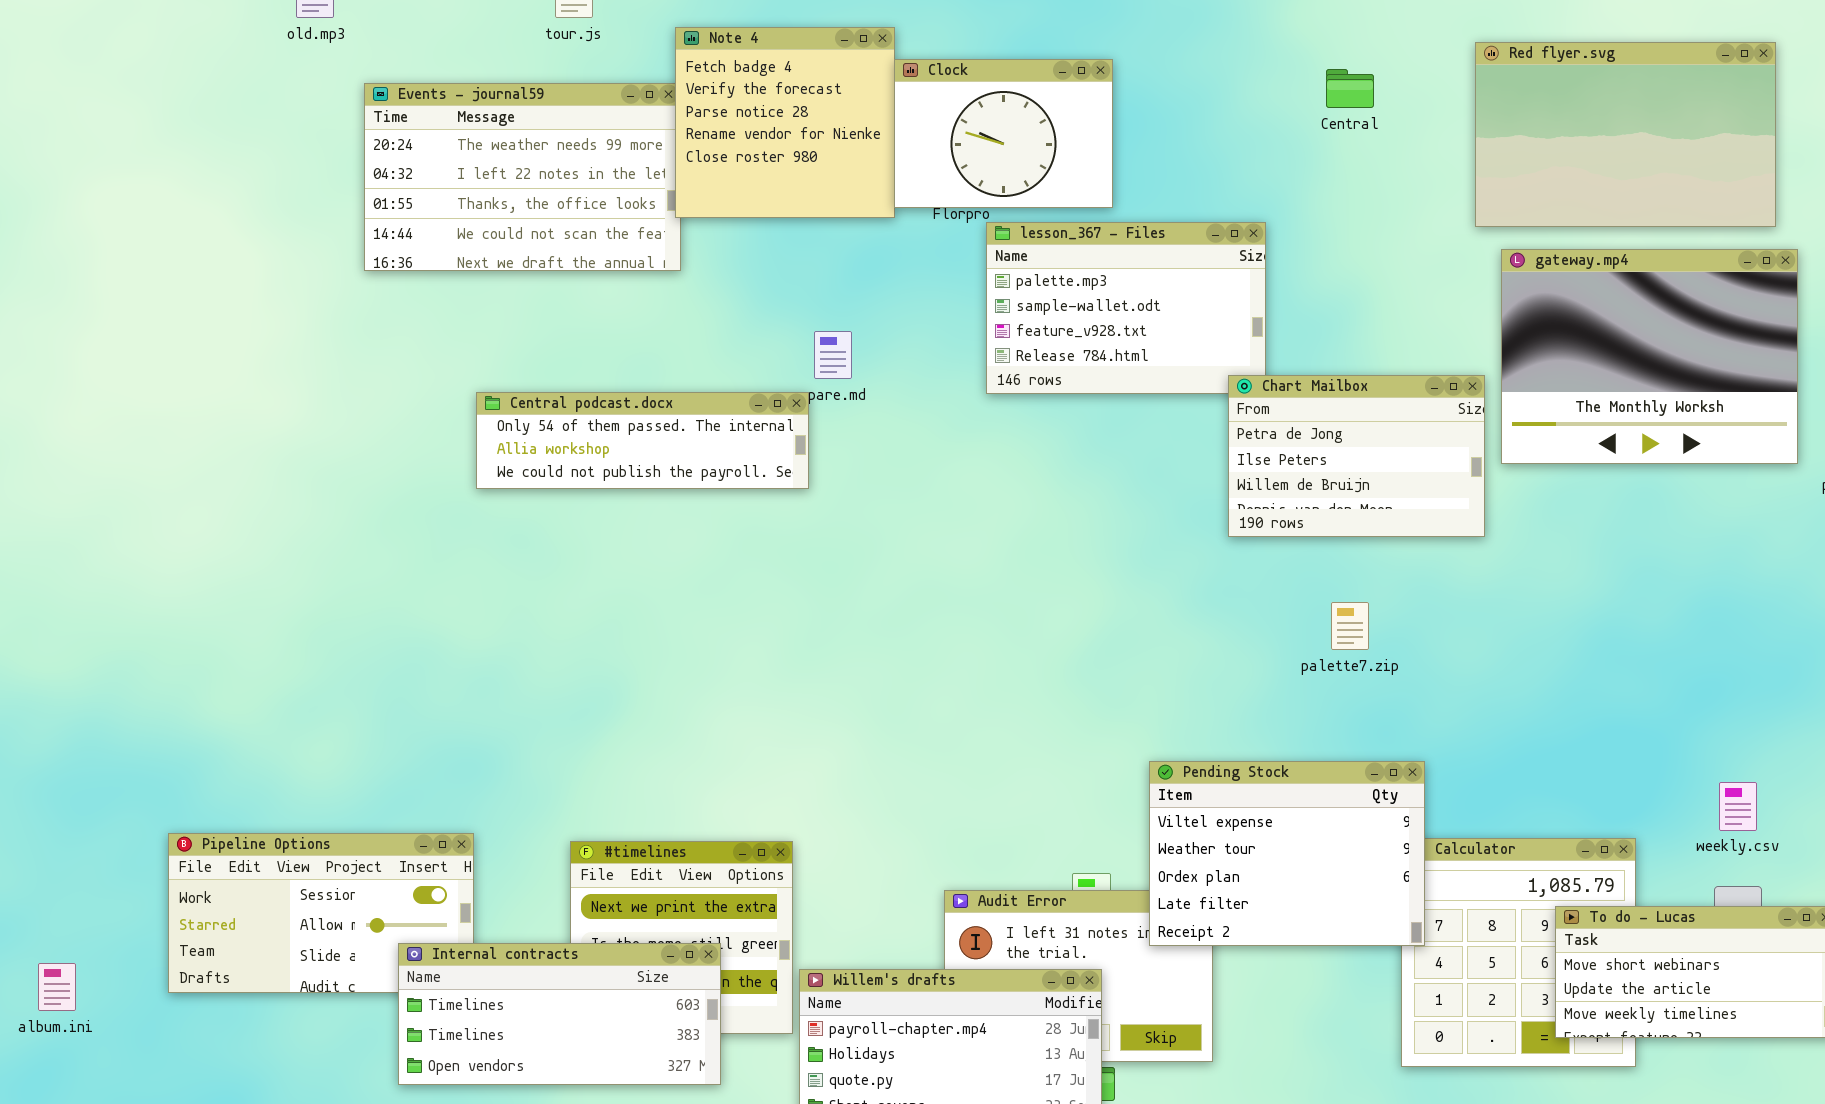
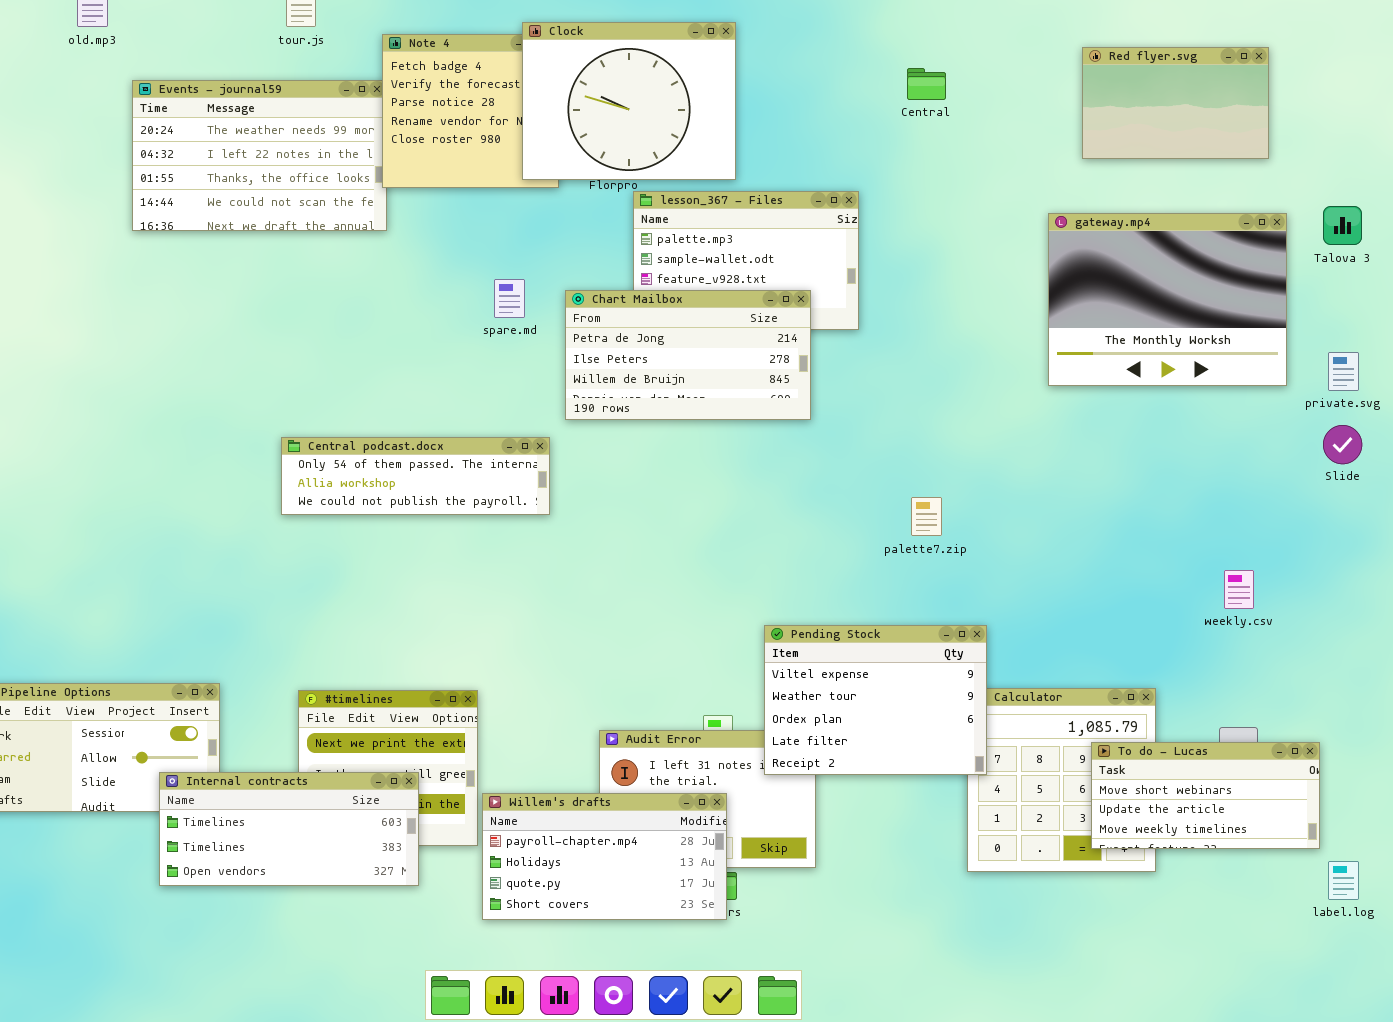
Red flyer.svg: [1475,42,1776,227] -> [1082,47,1269,159], resized
Clock: [894,59,1113,208] -> [522,22,736,180], resized
Chart Mailbox: [1228,375,1485,537] -> [565,290,811,420], moved, resized
Central podcast.docx: [476,392,809,489] -> [281,437,550,515], moved
weekly.csv: [1719,782,1757,831] -> [1224,570,1254,609], moved

